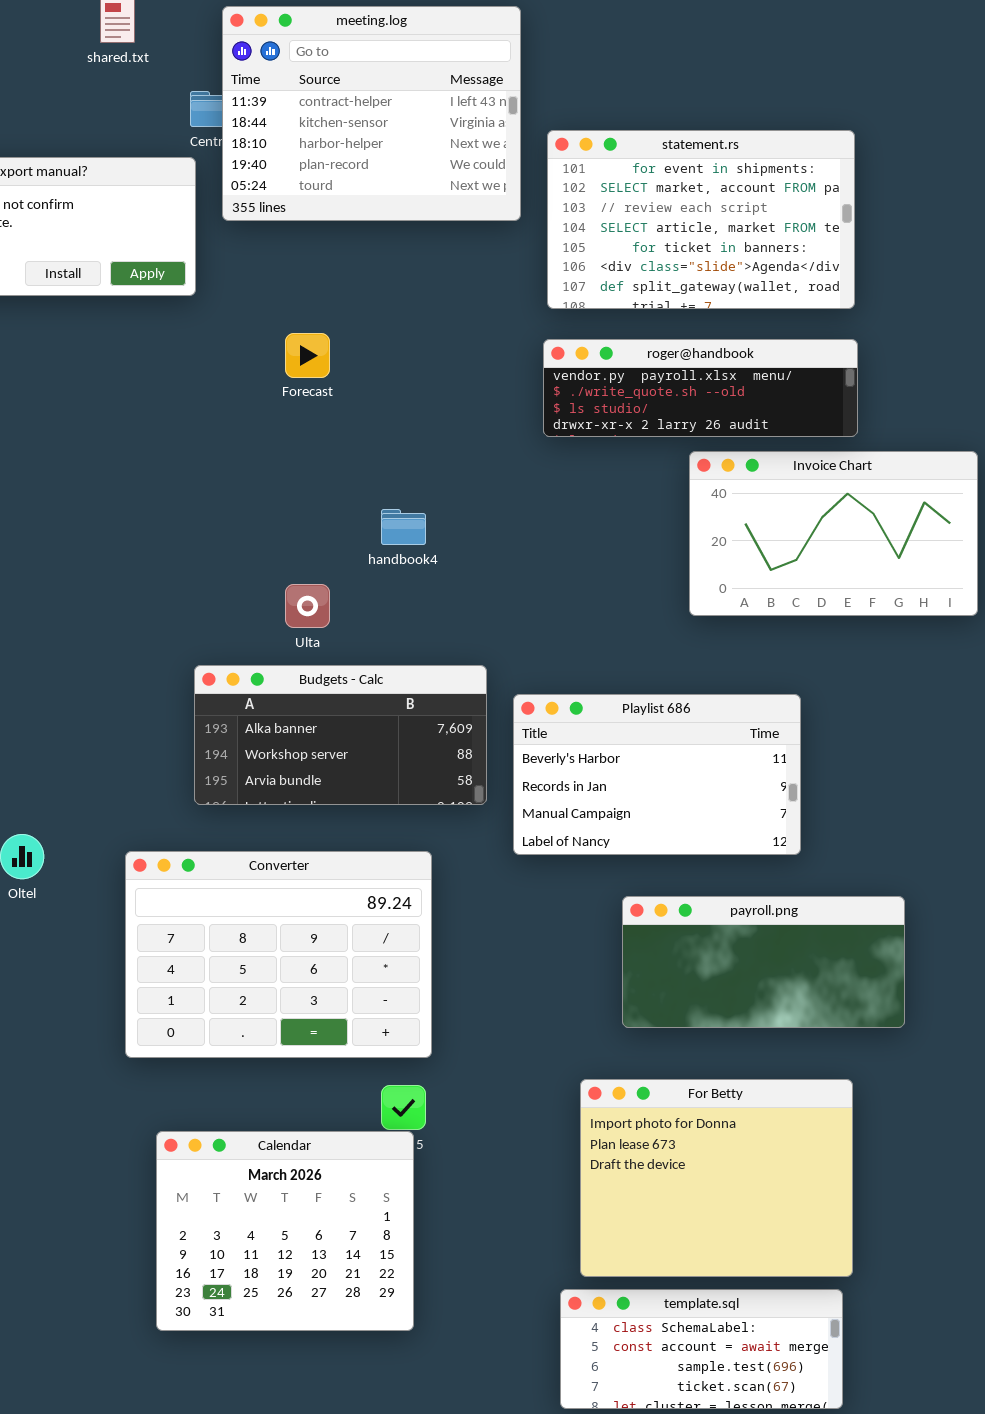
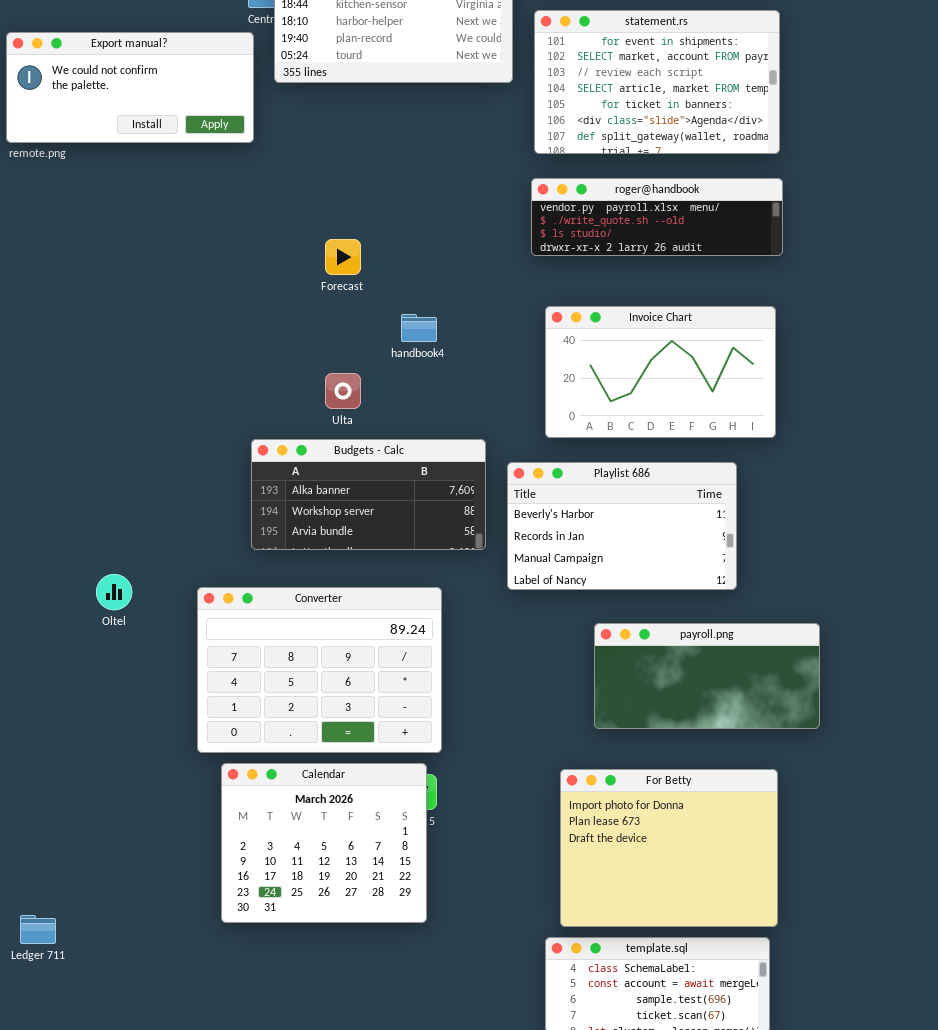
Forecast: [285,333,330,378] -> [325,239,361,275], moved
Invoice Chart: [689,451,978,616] -> [545,306,776,438], moved
Calendar: [156,1131,414,1331] -> [221,763,427,923], moved

